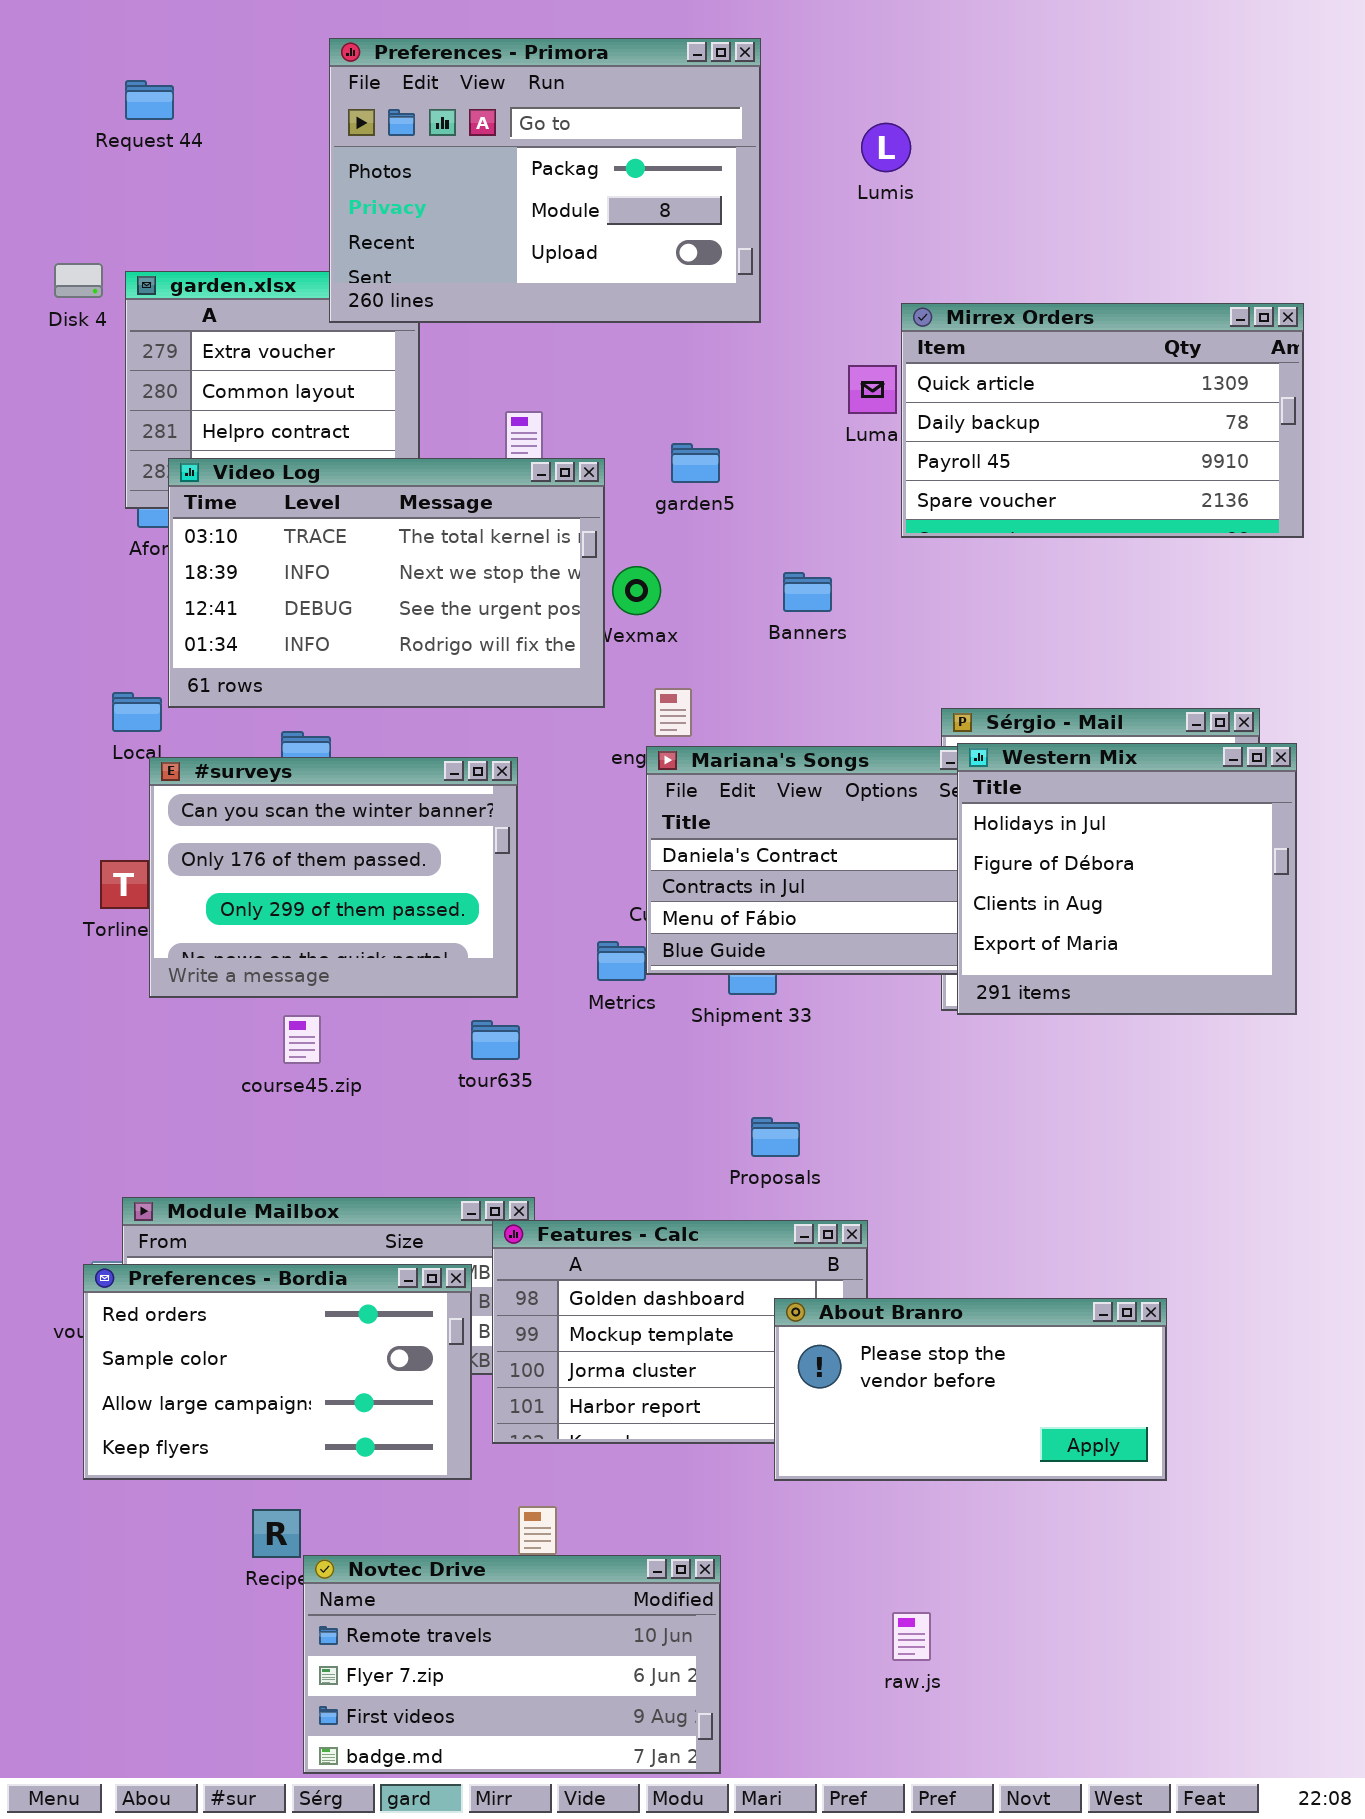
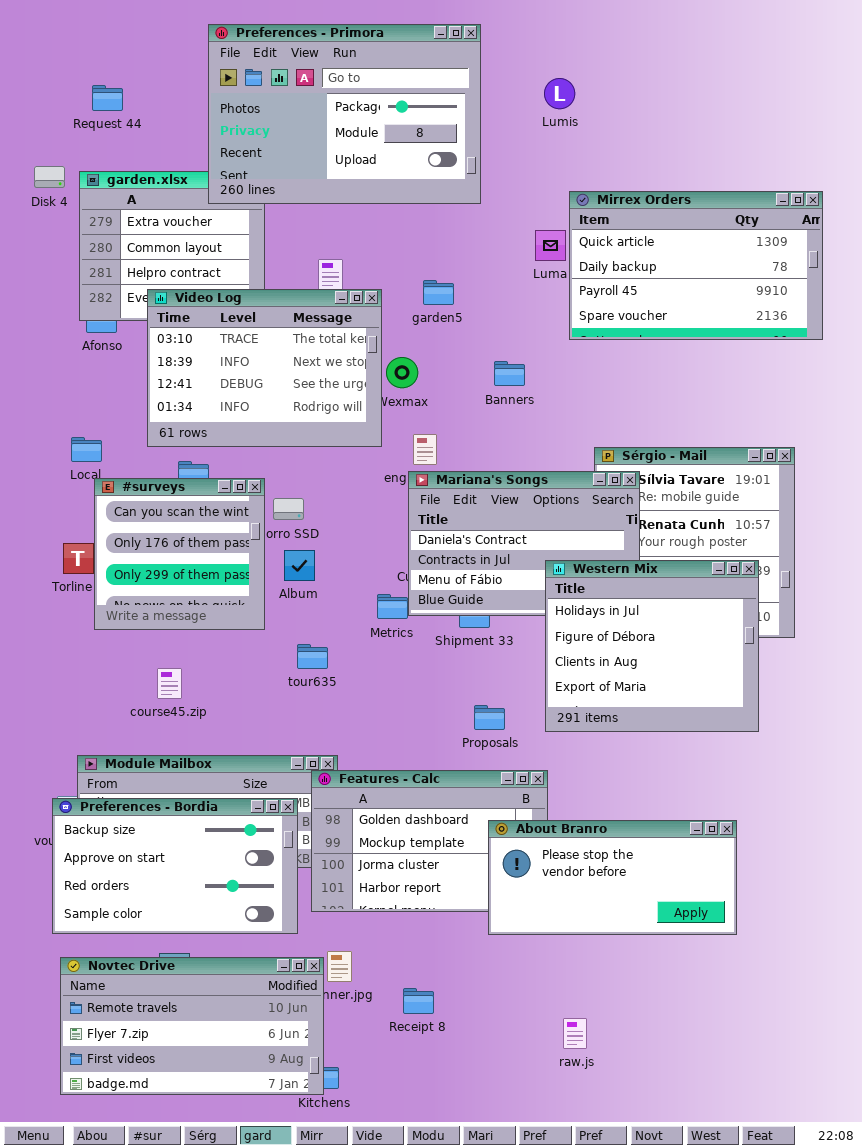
Request 44: [125,80,174,120] -> [92,85,123,111], moved
Video Log: [168,458,605,708] -> [147,289,382,447], resized
Western Mix: [957,743,1297,1015] -> [545,560,759,732], moved
#surveys: [149,757,518,998] -> [94,478,265,630], resized
course45.zip: [283,1015,321,1064] -> [157,668,182,699], moved
Preferences - Bordia: [83,1264,472,1480] -> [52,798,298,934], scrolled up 2 rows
Novtec Drive: [303,1555,721,1774] -> [60,957,324,1095], moved

